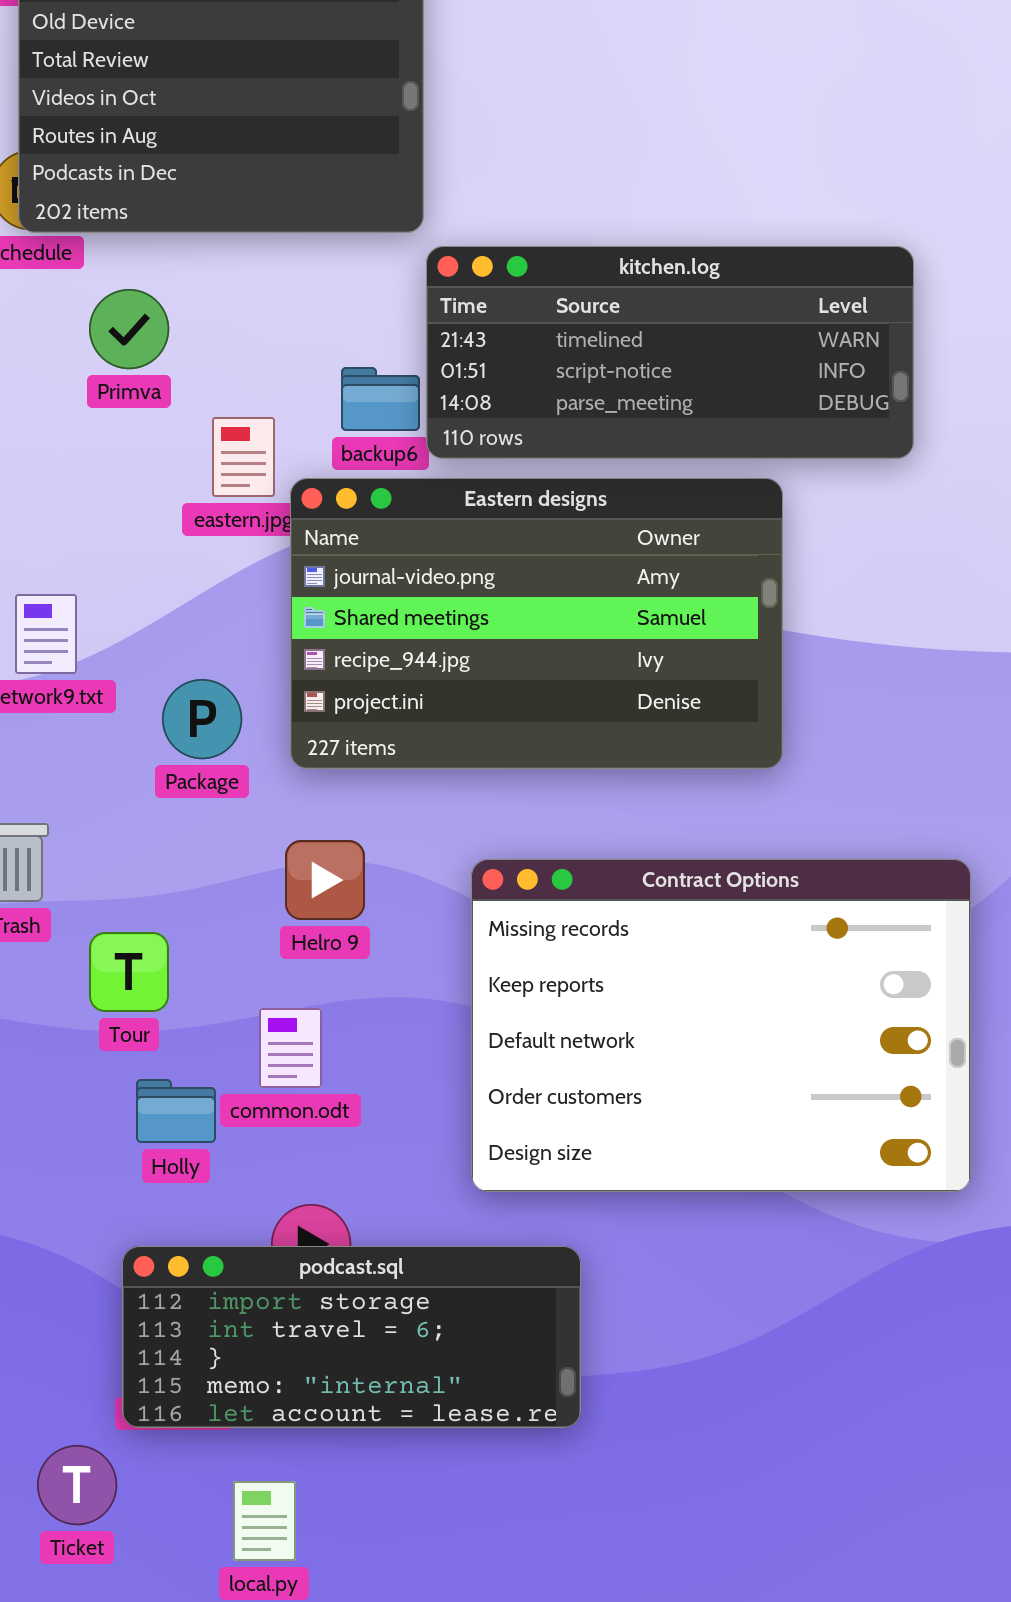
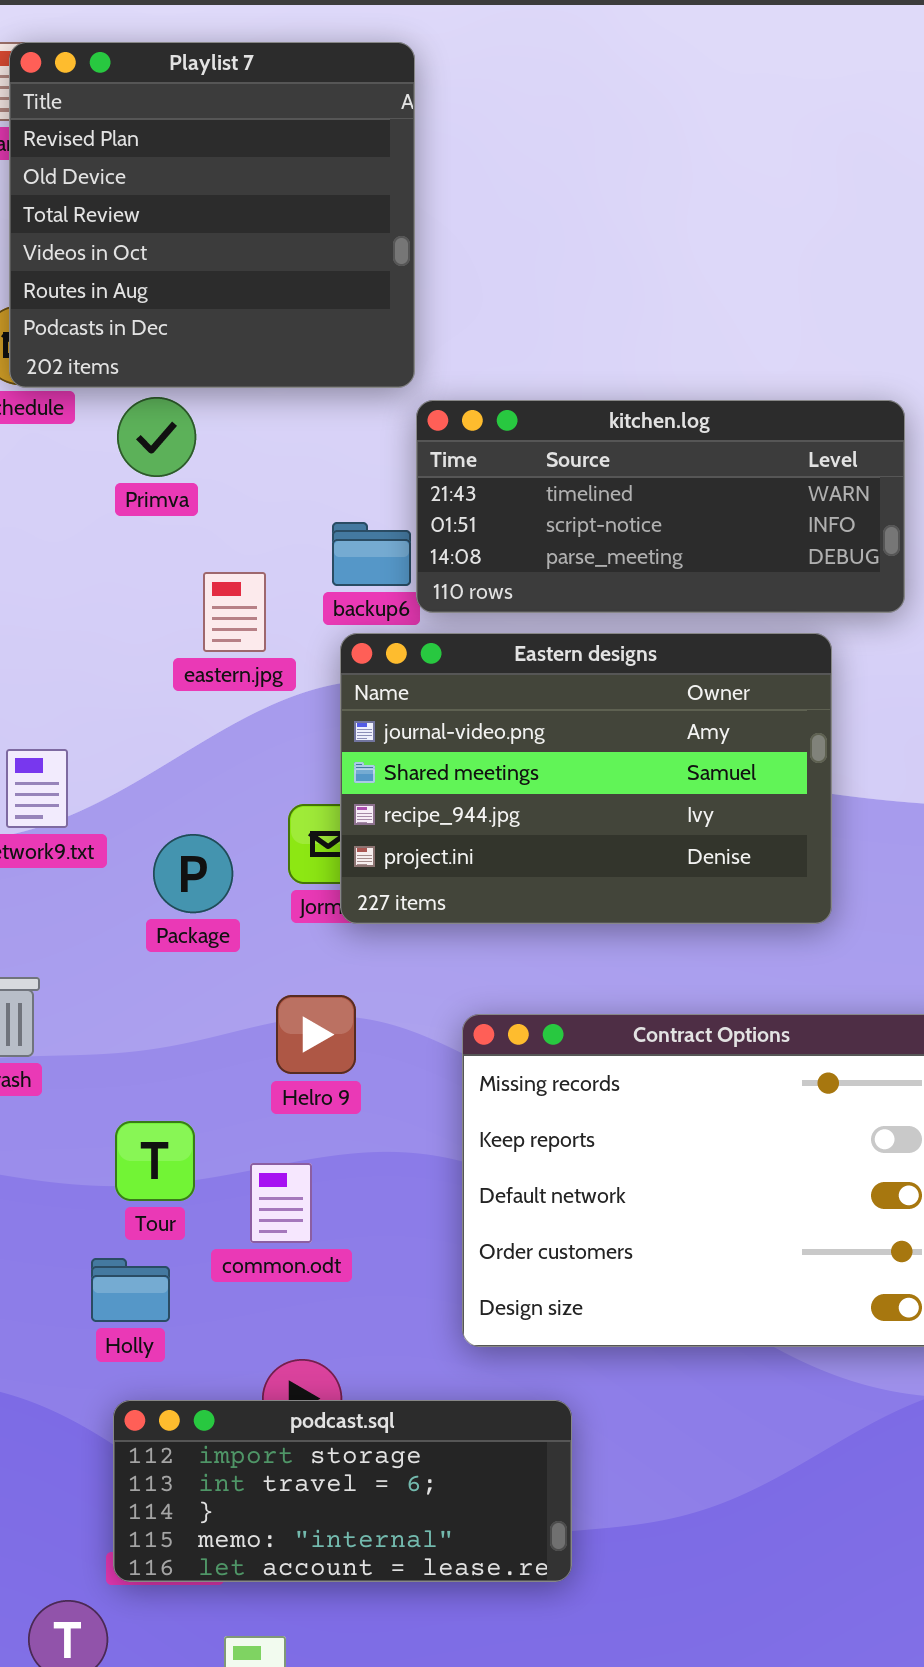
Primva: [89,289,169,369] -> [117,397,196,477], moved
Eastern designs: [290,478,783,769] -> [340,633,832,924], moved
Tour: [89,932,169,1012] -> [115,1121,195,1201], moved
Holly: [136,1079,216,1143] -> [91,1258,170,1322], moved

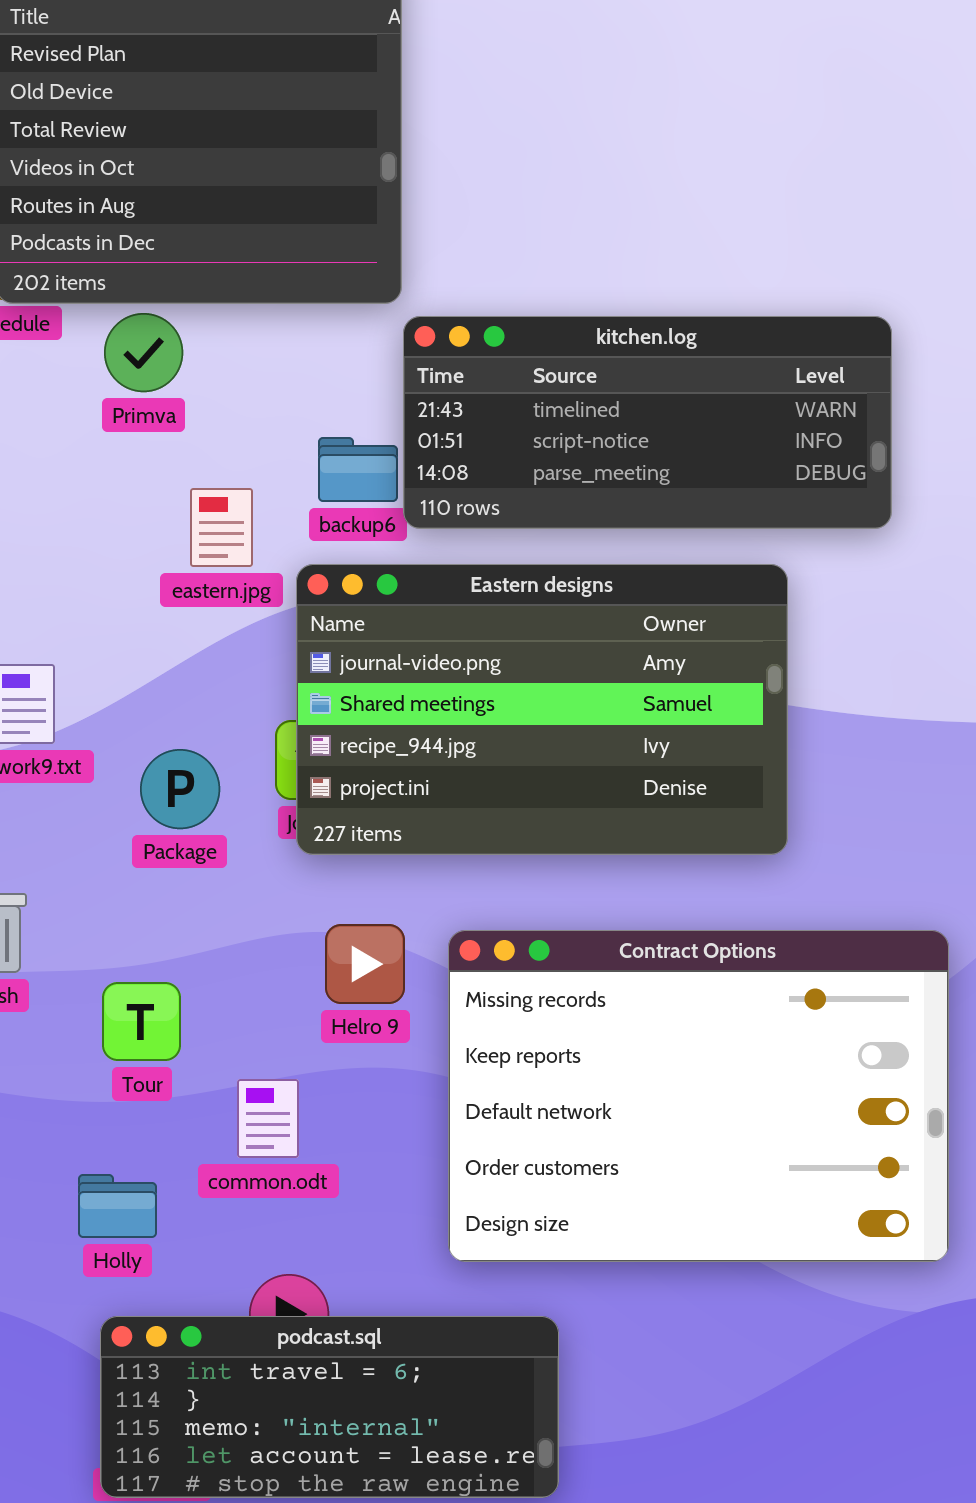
Eastern designs: [340,633,832,924] -> [296,564,788,855], moved
Helro 9: [276,995,356,1074] -> [325,924,405,1004], moved
Tour: [115,1121,195,1201] -> [102,982,181,1061], moved
podcast.sql: [113,1400,572,1582] -> [100,1316,559,1498], scrolled down 1 row

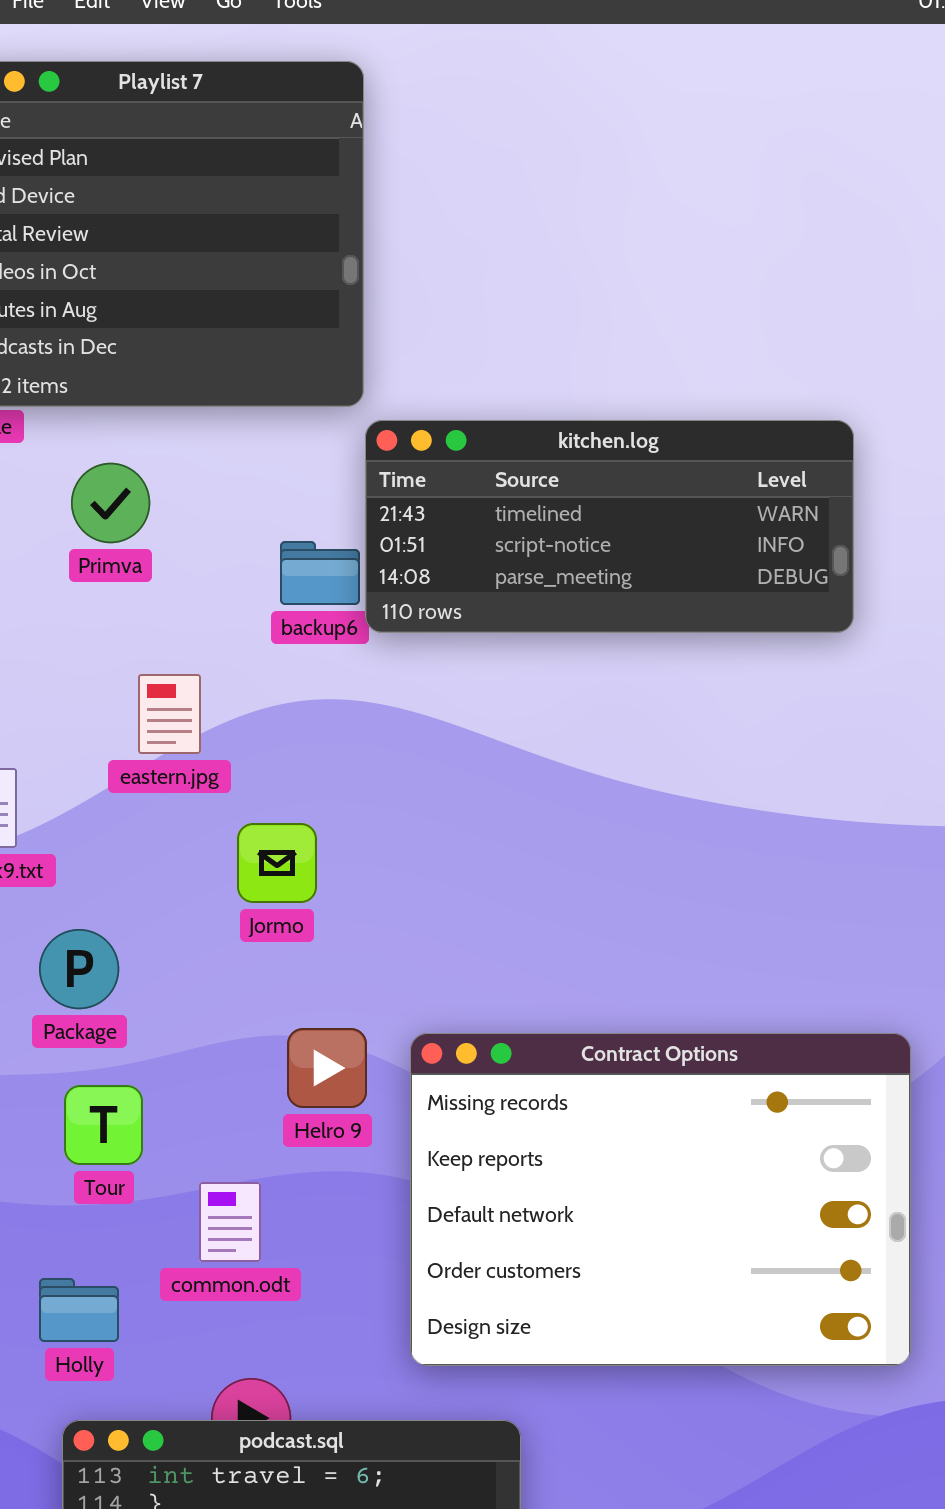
Primva: [104,313,183,392] -> [71,463,150,543], moved
eastern.jpg: [190,488,253,567] -> [138,674,201,754], moved
Eastern designs: [296,564,788,855] -> none, closed
Package: [140,749,220,829] -> [39,929,119,1009], moved

